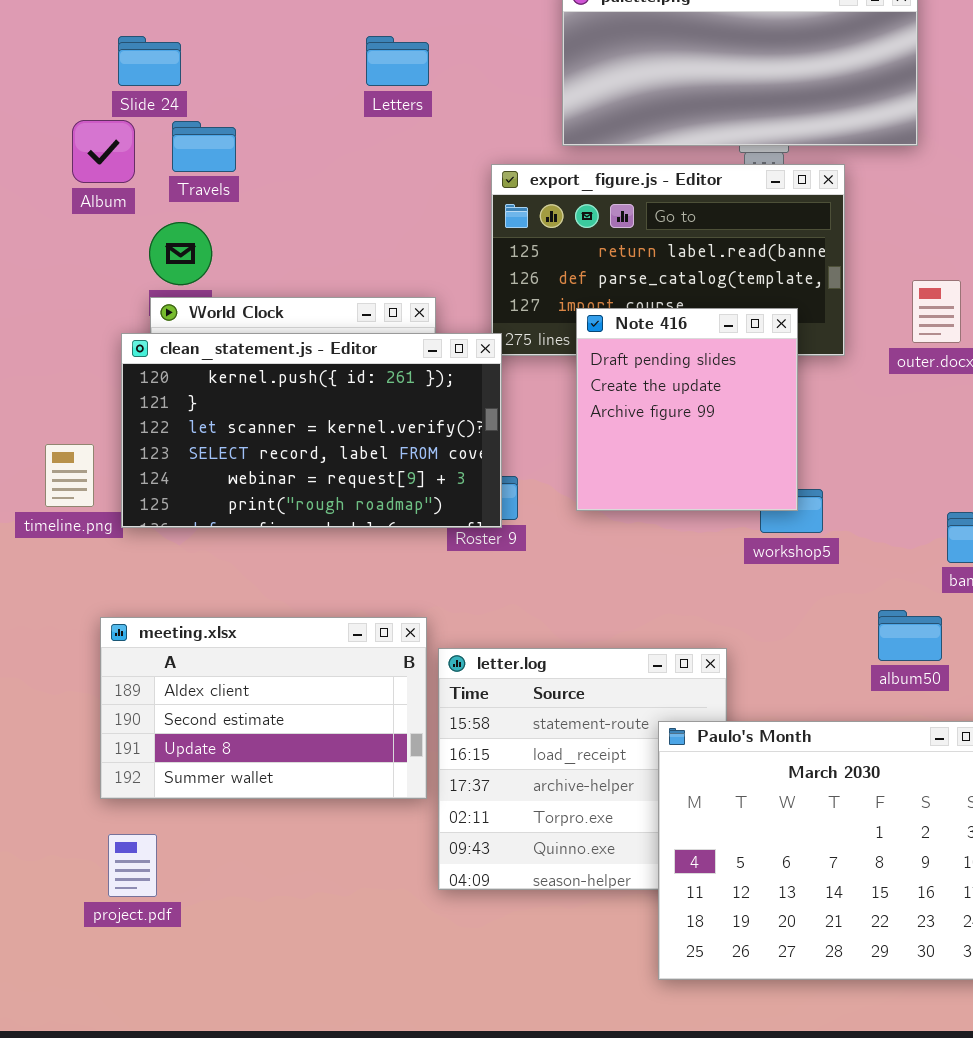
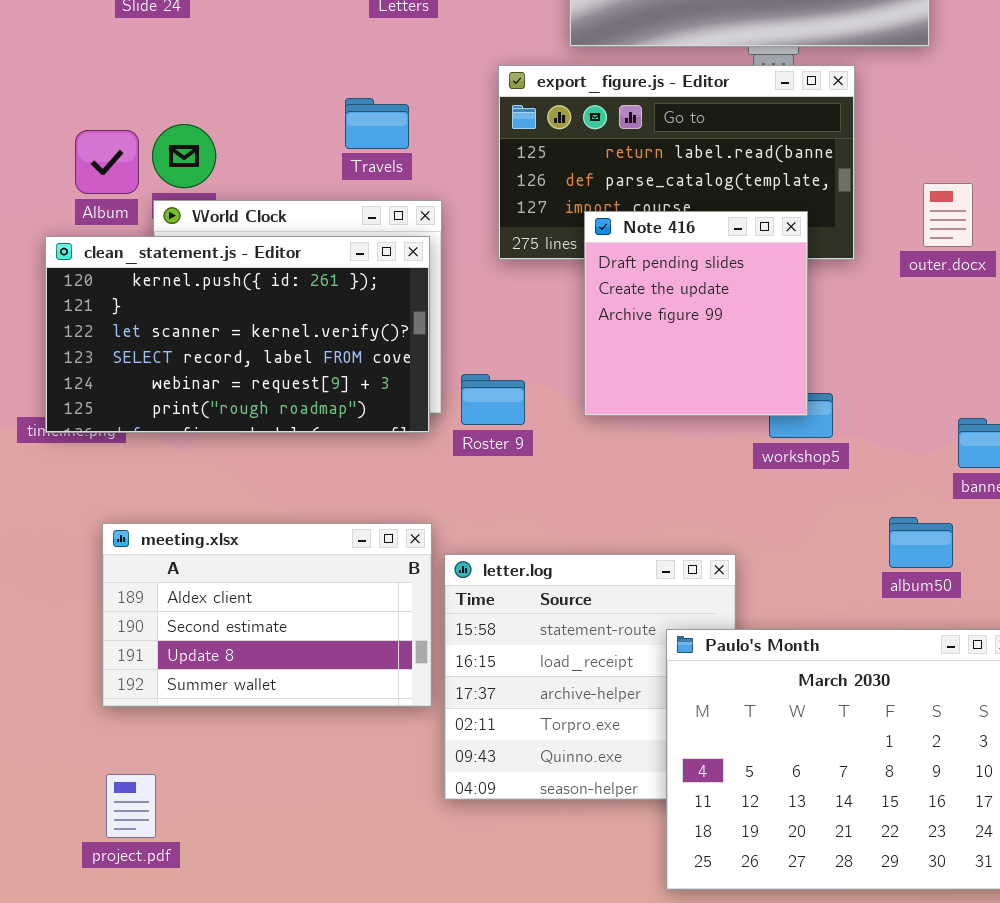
Album: [72,120,135,183] -> [75,130,139,194], moved
Travels: [172,121,236,172] -> [345,98,409,149], moved
clean_statement.js - Editor: [121,333,502,528] -> [45,236,430,433], moved
project.pdf: [108,834,157,897] -> [106,774,156,838], moved

